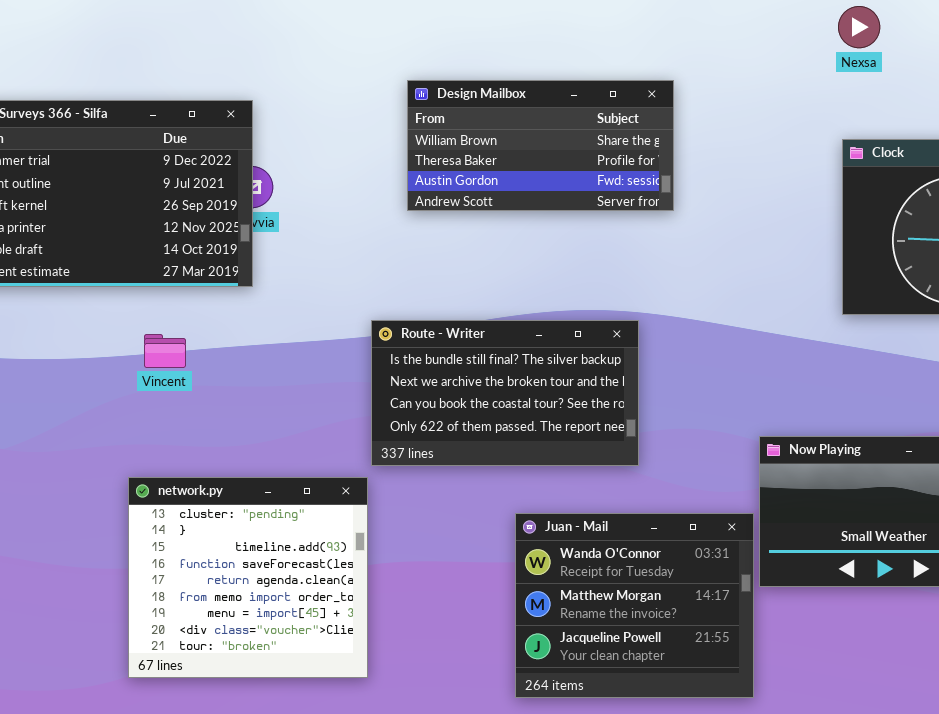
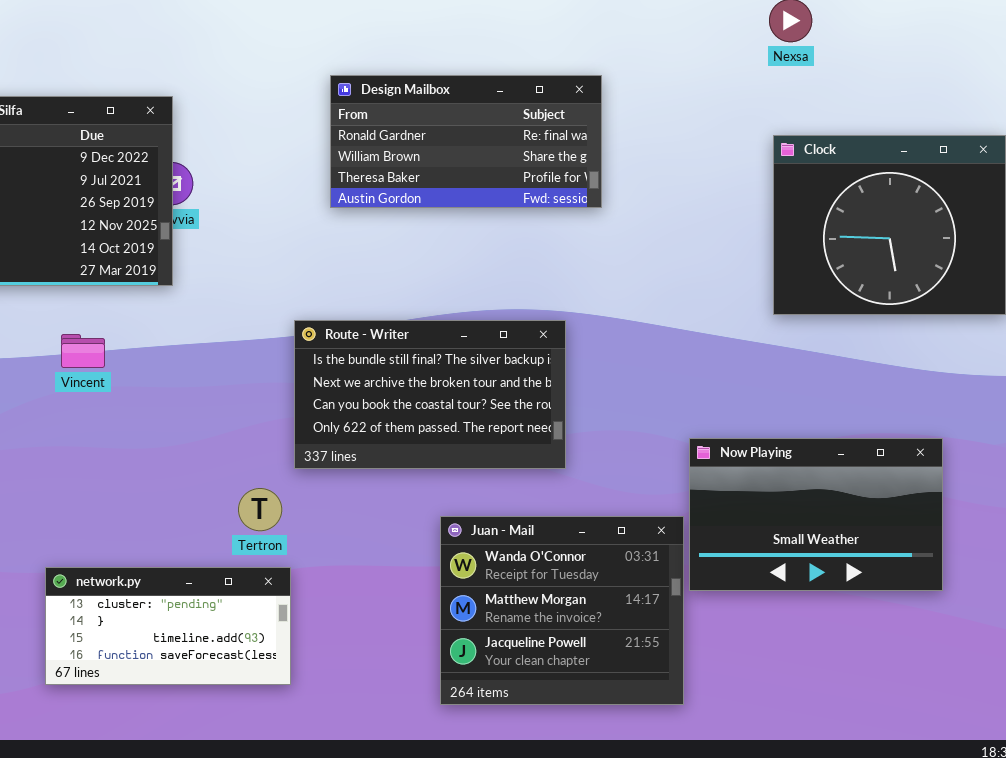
Design Mailbox: [407,80,674,211] -> [330,75,602,208], scrolled up 1 row
network.py: [128,477,368,678] -> [45,567,291,685], resized

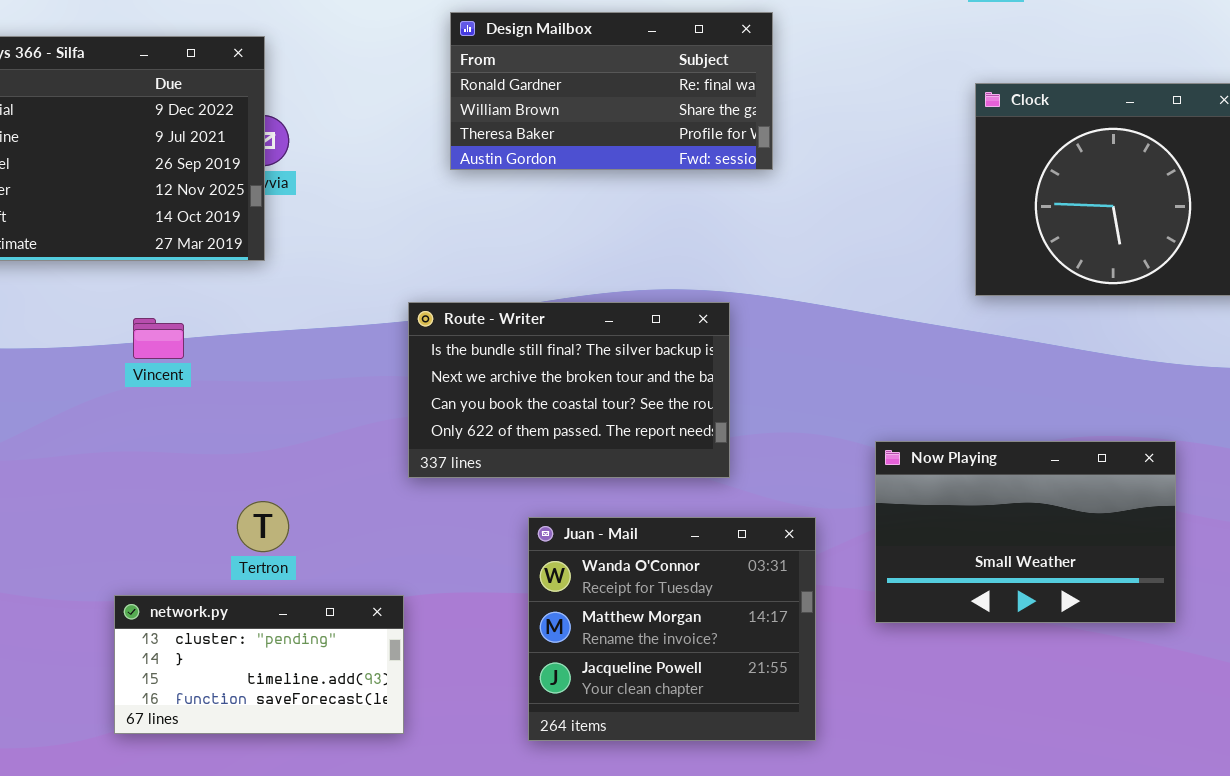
Tertron: [238,488,282,531] -> [237,501,289,552], moved
Juan - Mail: [440,516,684,705] -> [528,517,816,741], moved

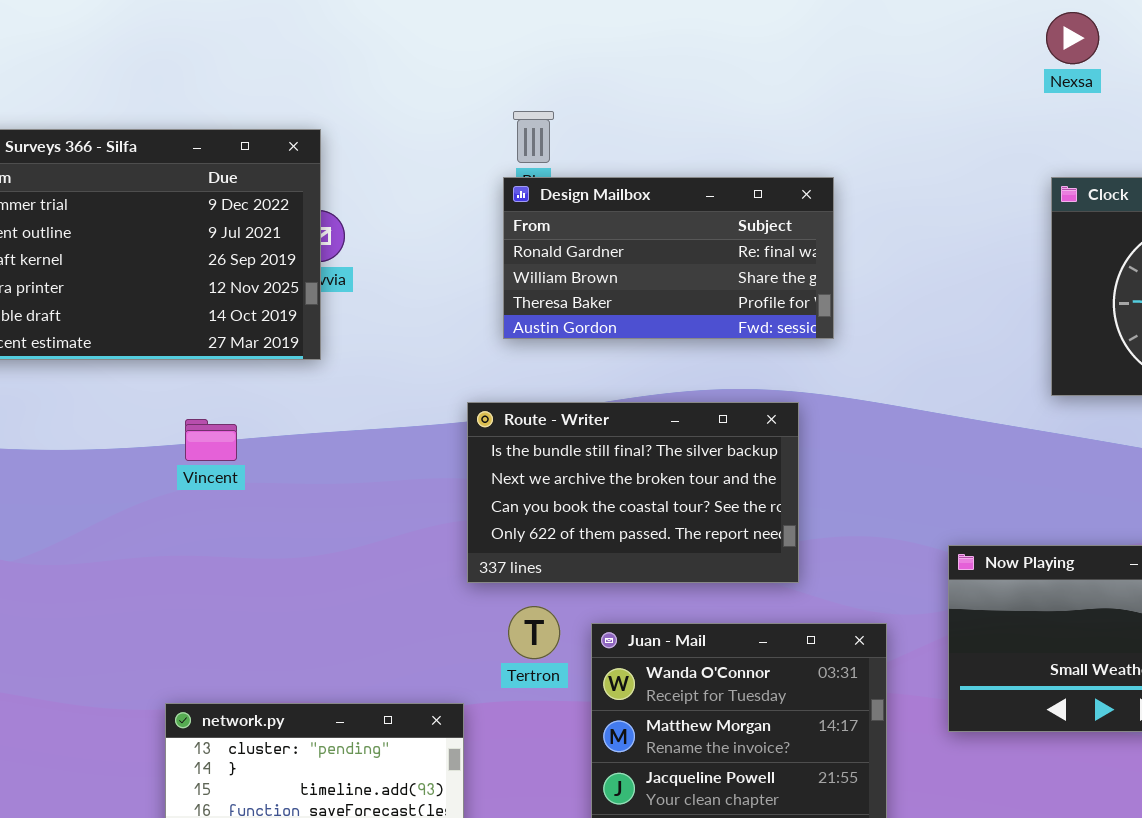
Design Mailbox: [450,12,773,170] -> [503,177,834,339], moved
Tertron: [237,501,289,552] -> [508,606,560,659], moved

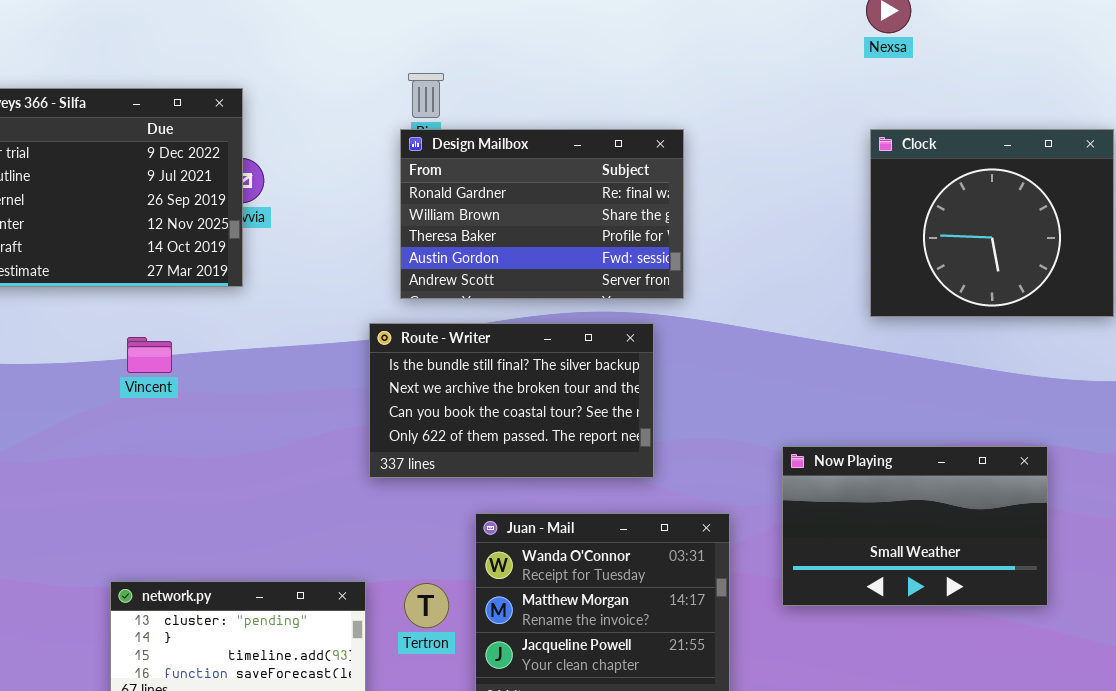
Design Mailbox: [503,177,834,339] -> [400,129,684,299], resized
Tertron: [508,606,560,659] -> [404,583,449,628], moved

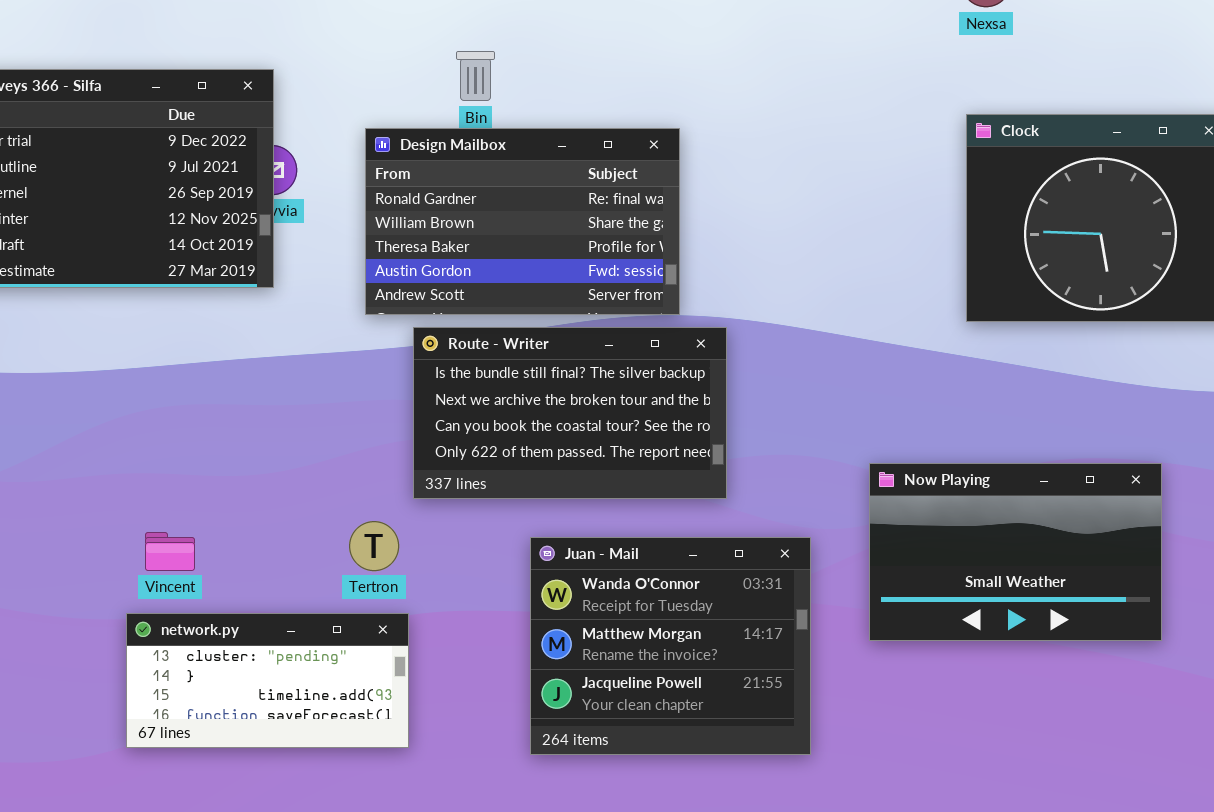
Design Mailbox: [400,129,684,299] -> [365,128,680,315], moved
Vincent: [127,337,172,373] -> [145,532,195,571], moved
Tertron: [404,583,449,628] -> [349,521,399,571], moved

